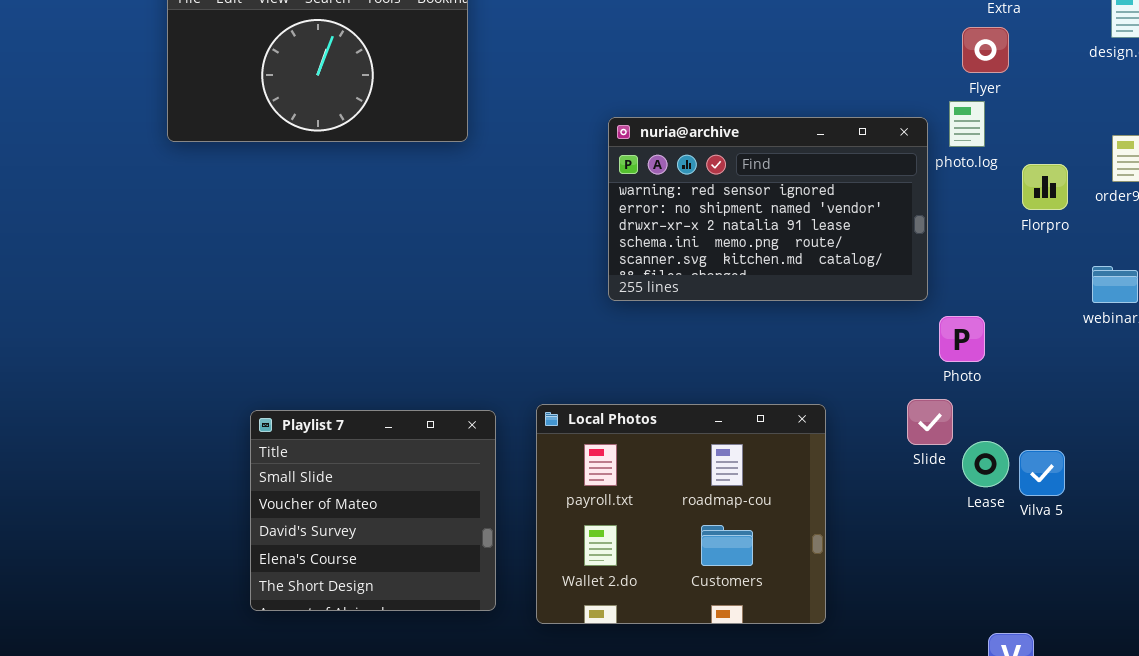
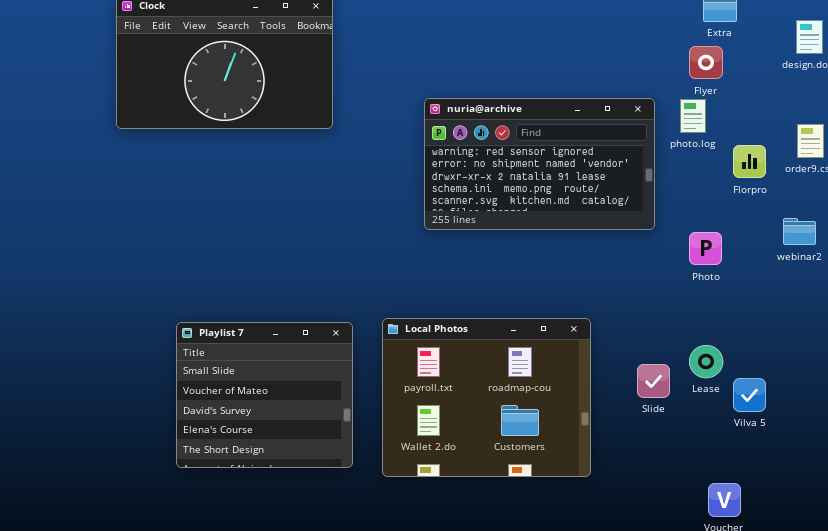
nuria@archive: [608,117,928,301] -> [424,98,655,230], moved
Photo: [939,316,985,362] -> [689,232,722,265], moved
Slide: [907,399,953,445] -> [637,364,670,398], moved
Vilva 5: [1019,450,1065,496] -> [733,378,766,412], moved

